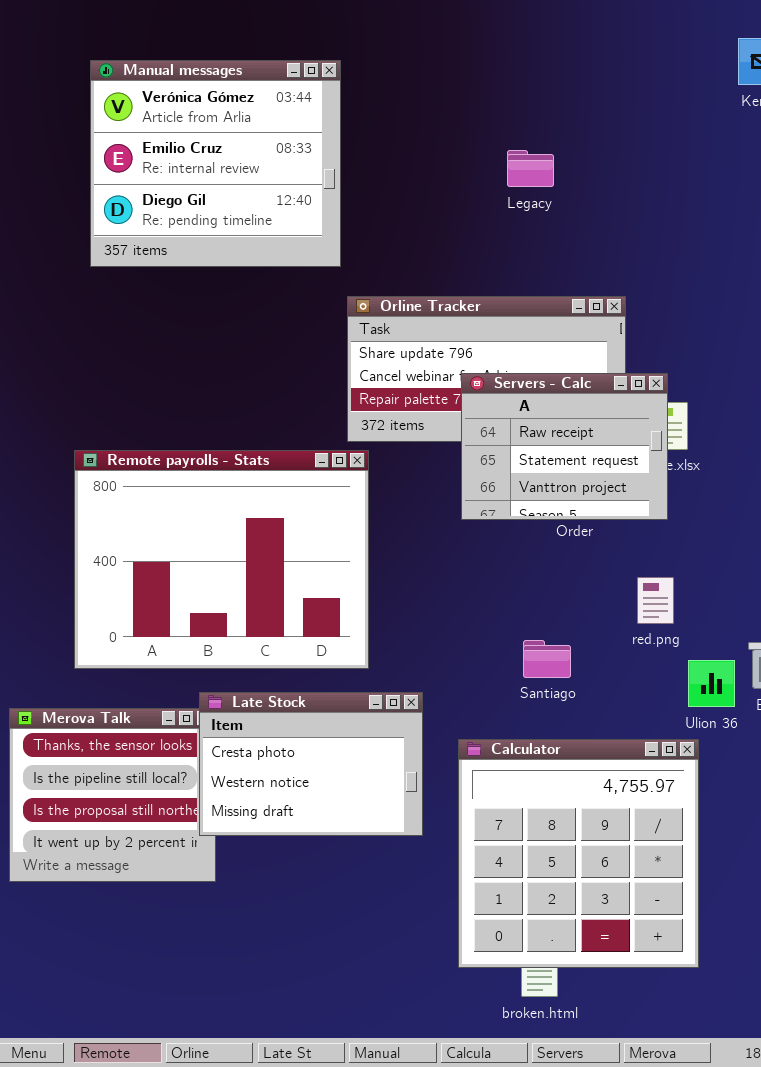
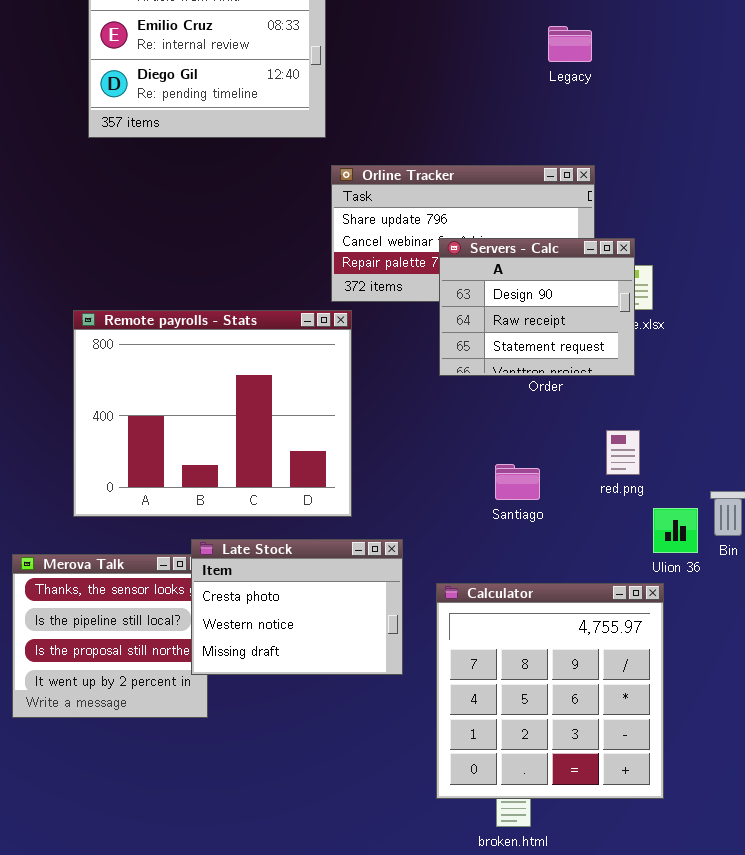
Legacy: [507,150,554,187] -> [548,26,592,62], moved
Servers - Calc: [461,373,668,520] -> [439,238,635,376], scrolled up 1 row
Santiago: [523,640,571,678] -> [495,464,540,500], moved

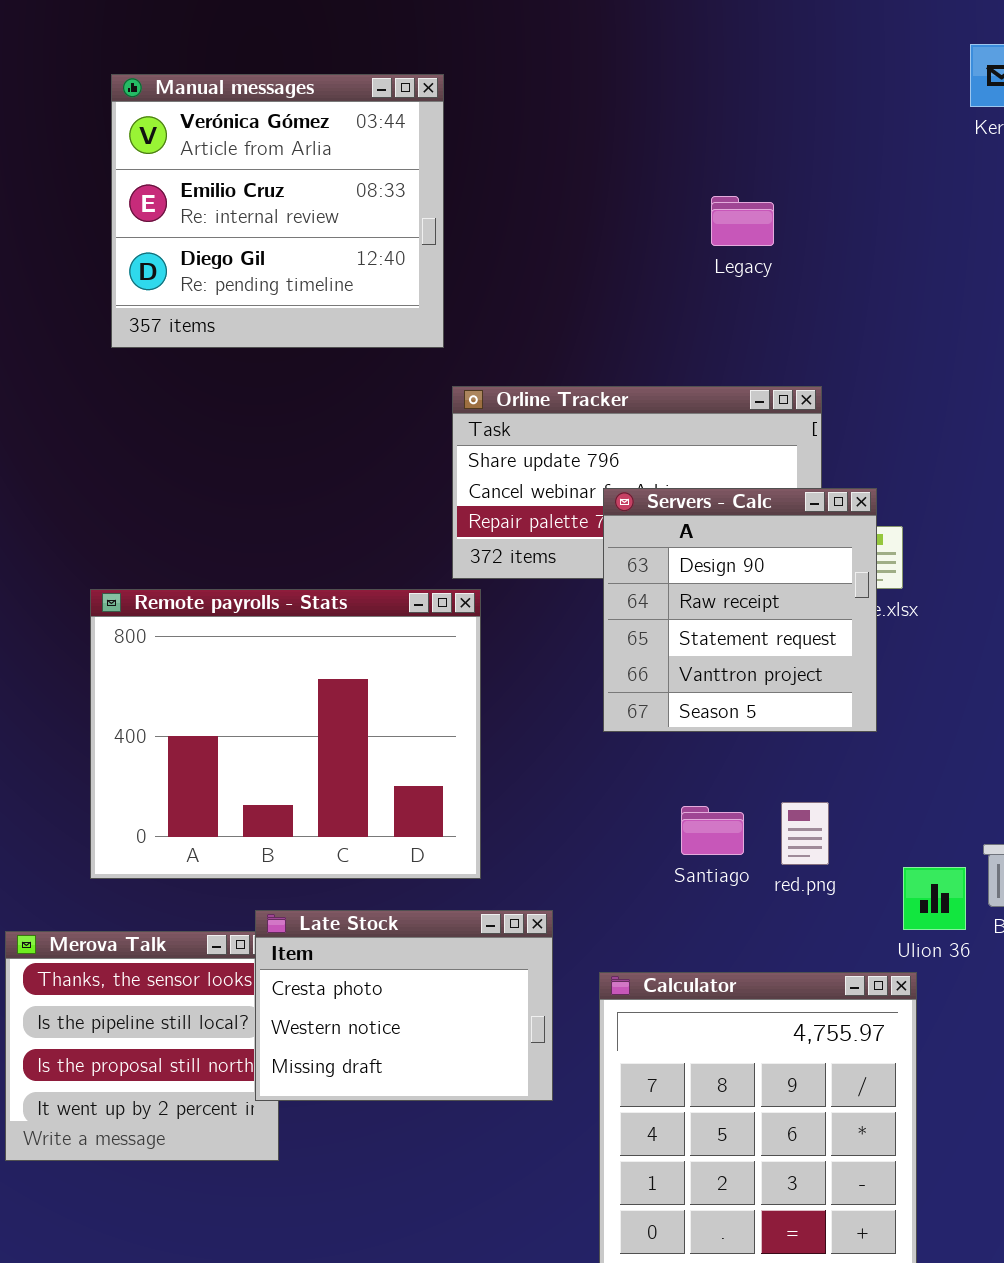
Legacy: [548,26,592,62] -> [711,196,774,246], moved
Servers - Calc: [439,238,635,376] -> [603,488,877,732], resized
red.png: [606,430,640,475] -> [781,802,829,865], moved

